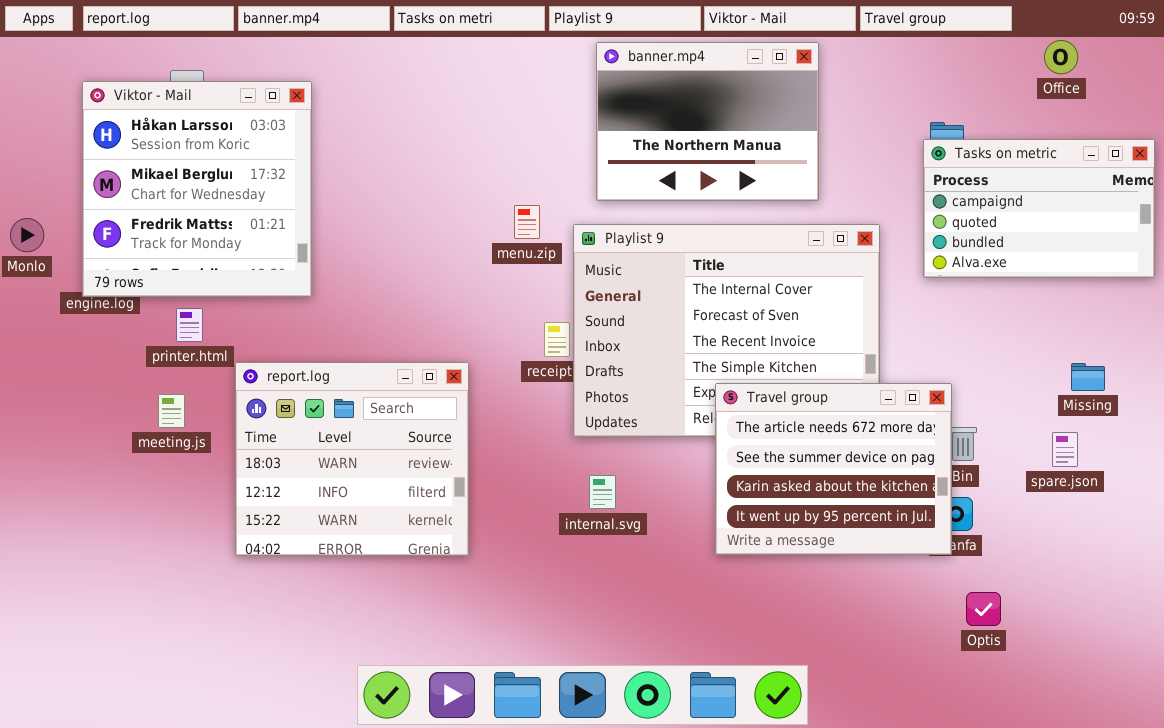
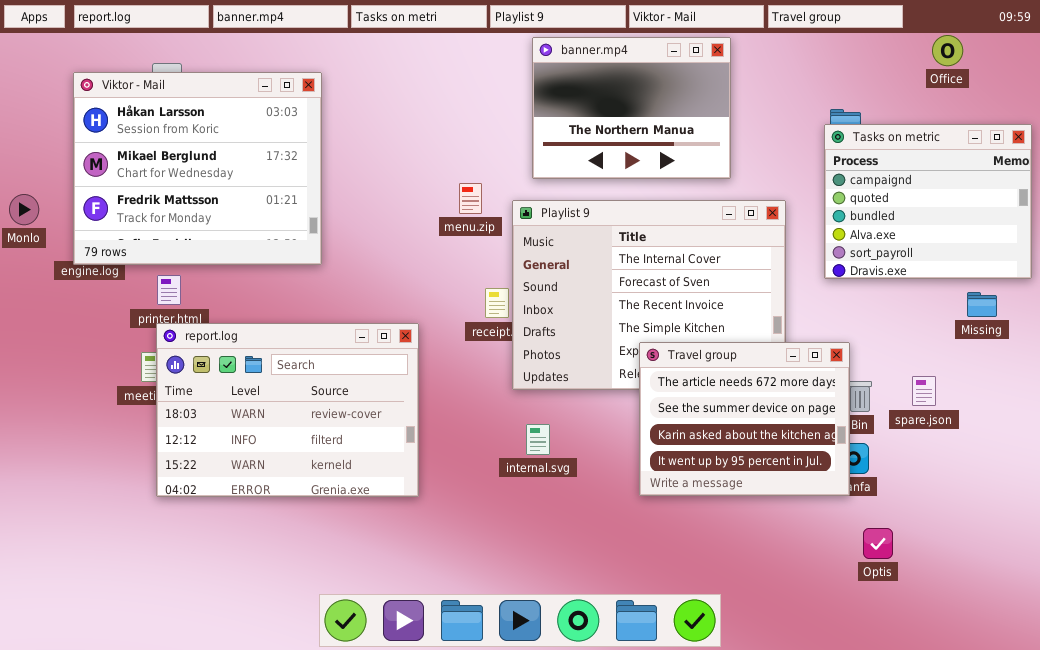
Viktor - Mail: [82,81,312,297] -> [73,72,322,265], resized
Tasks on metric: [923,139,1155,278] -> [824,124,1032,279], resized
report.log: [235,362,469,556] -> [156,323,419,497], resized
Missing: [1071,363,1105,391] -> [967,292,997,317], moved
spare.json: [1052,432,1078,467] -> [912,376,936,406], moved

